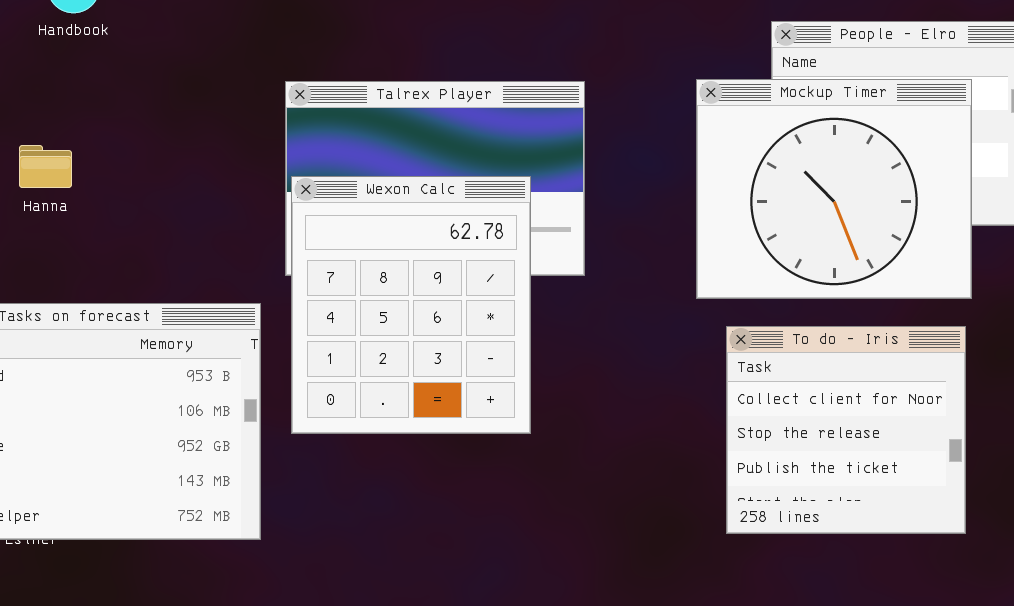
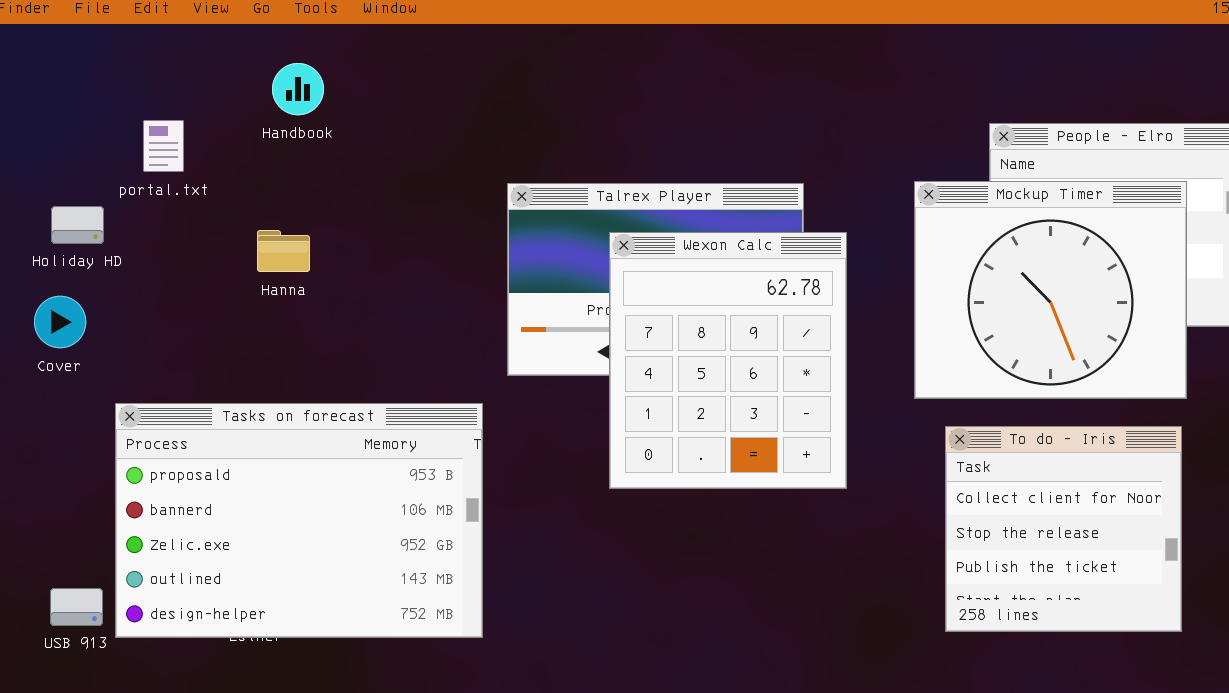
Hanna: [19,145,72,188] -> [257,230,310,272], moved
Wexon Calc: [291,176,531,434] -> [609,232,847,489], moved

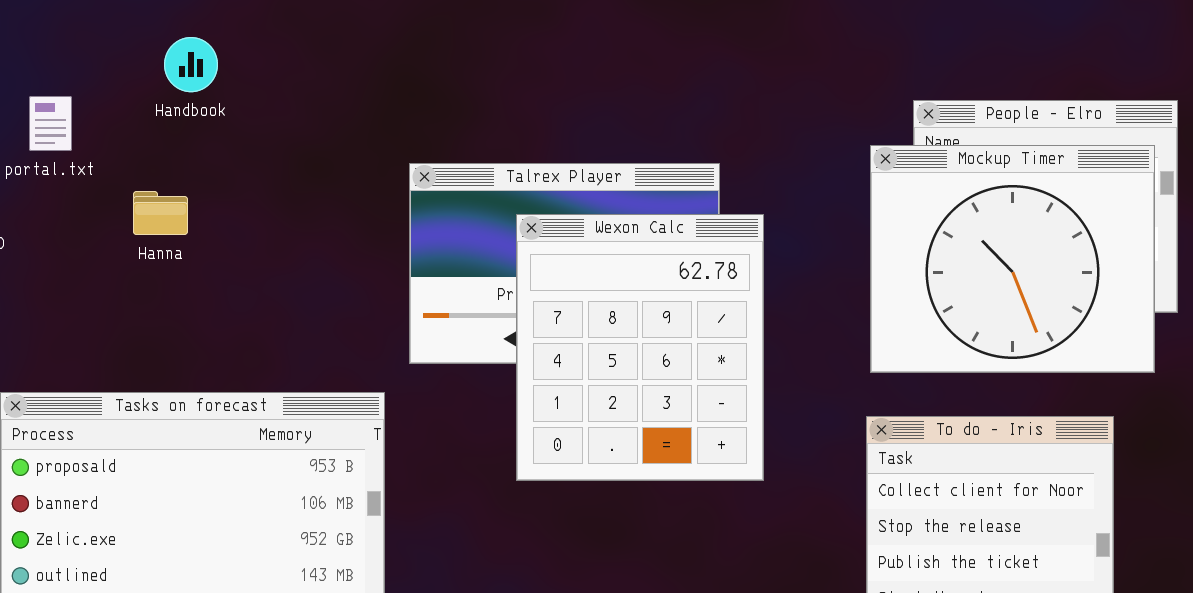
Mockup Timer: [914,181,1187,399] -> [870,145,1155,373], moved
Hanna: [257,230,310,272] -> [133,191,188,235], moved

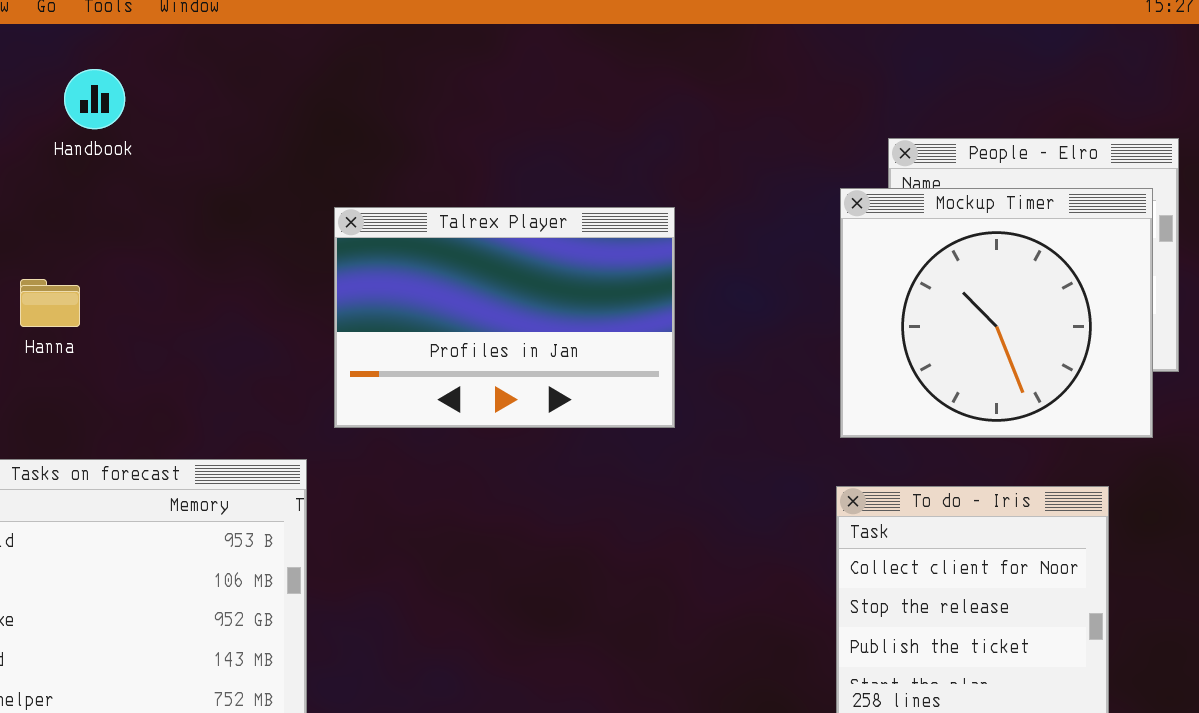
Hanna: [133,191,188,235] -> [20,279,80,327], moved
Wexon Calc: [516,214,764,481] -> none, closed

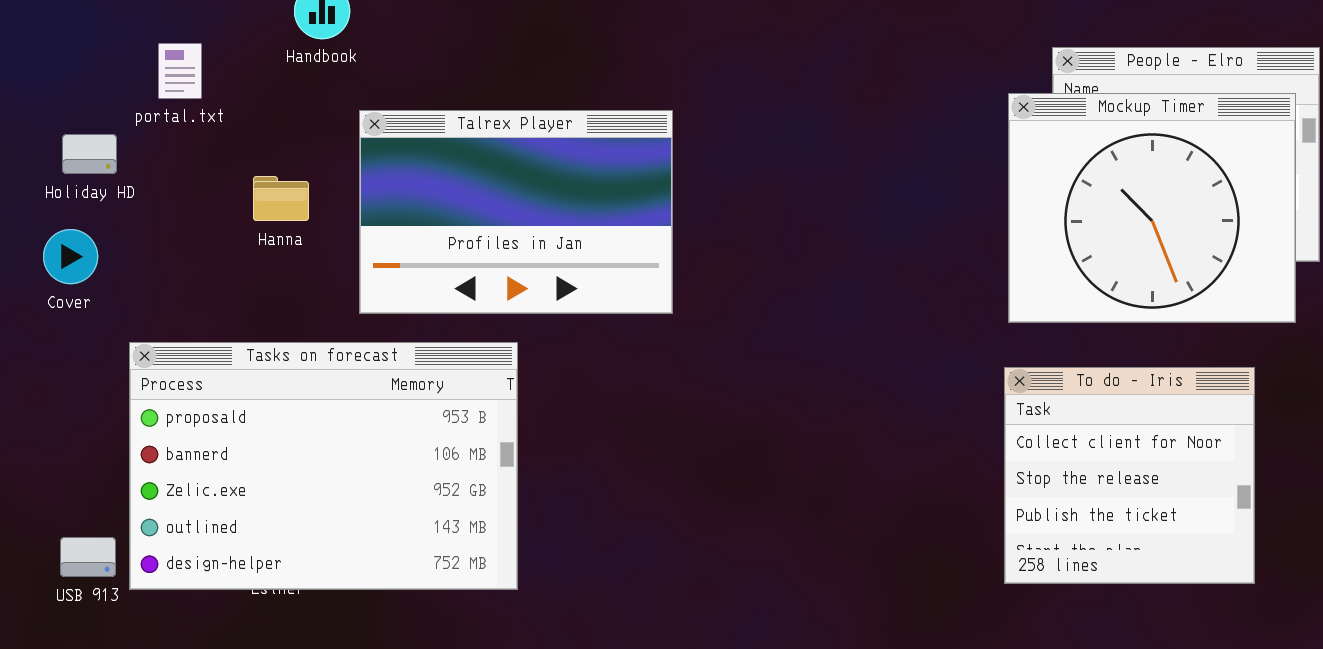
Talrex Player: [334,207,675,428] -> [359,110,673,314], moved

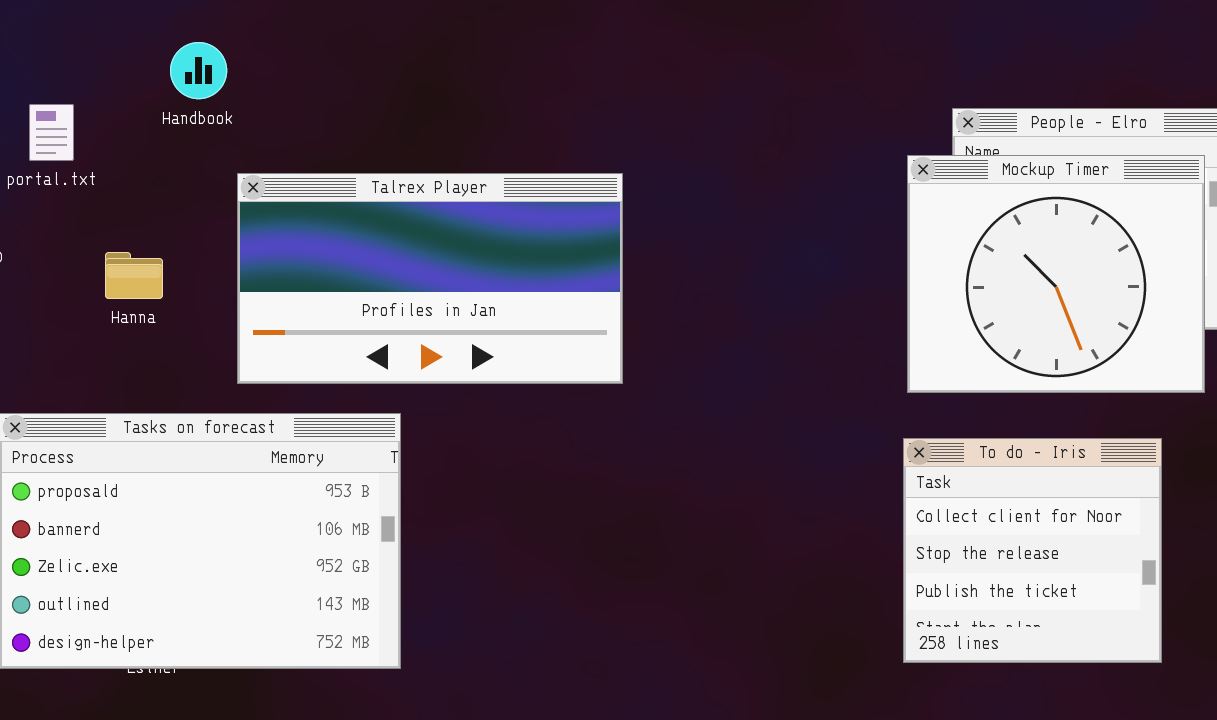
Talrex Player: [359,110,673,314] -> [237,173,623,384], resized
Hanna: [253,176,309,221] -> [105,252,163,299], moved

